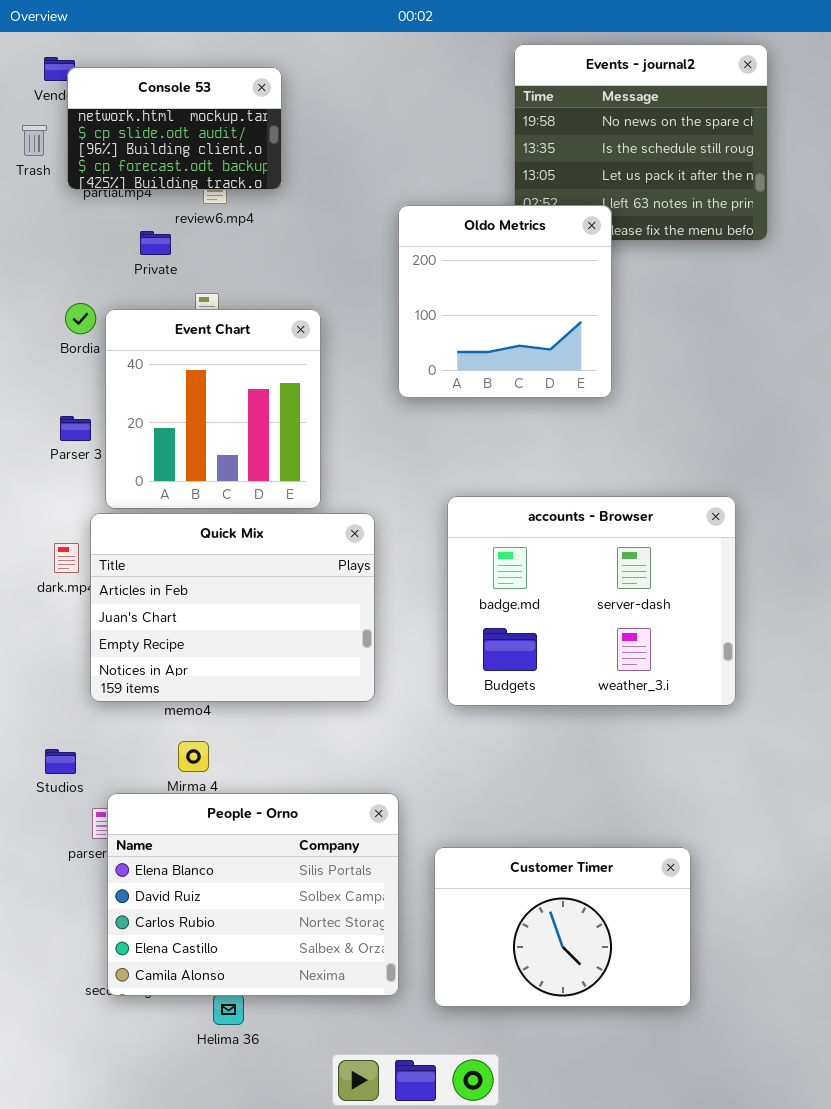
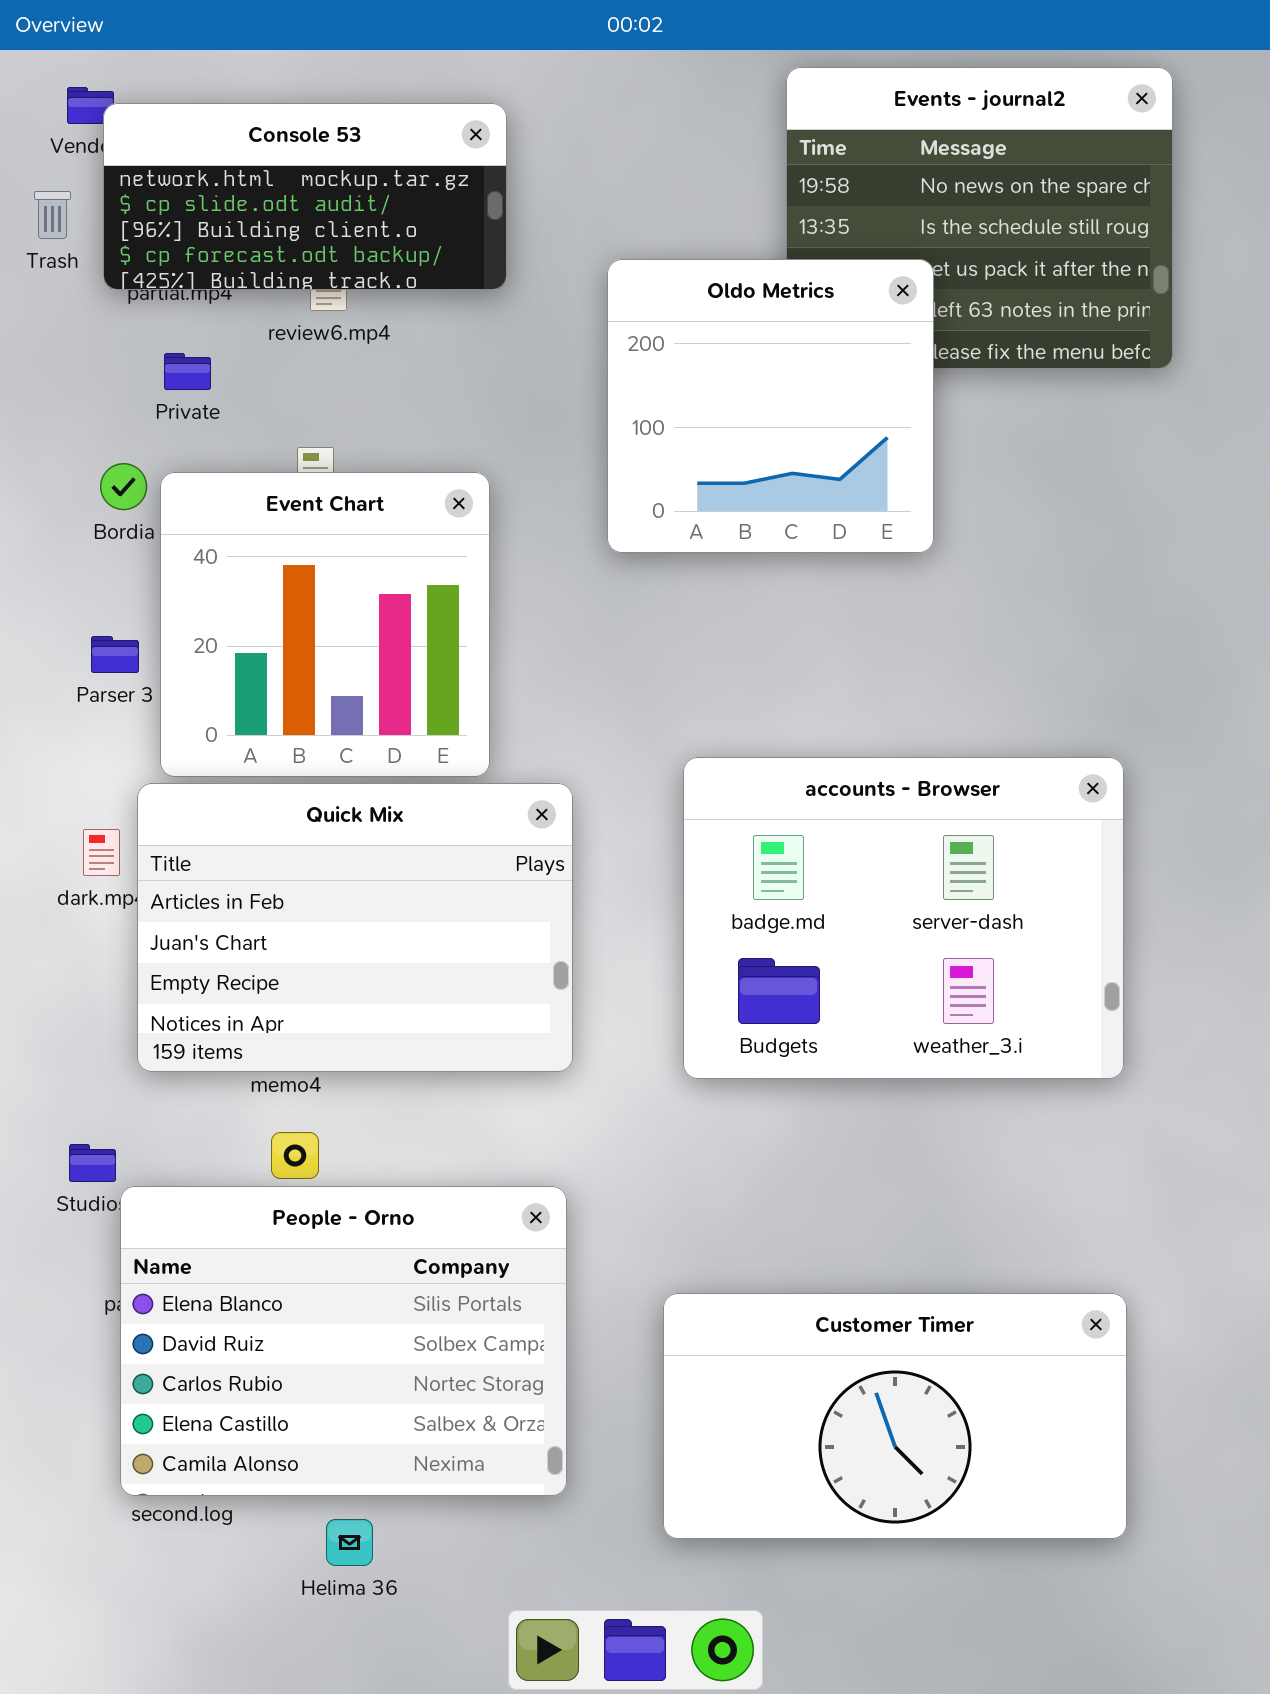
Console 53: [67,67,282,190] -> [103,103,507,290], resized
Oldo Metrics: [398,205,612,398] -> [607,259,934,553], moved
Private: [140,231,171,255] -> [164,353,211,390], moved
People - Orno: [107,793,399,996] -> [120,1186,567,1496], moved
Customer Timer: [434,847,691,1007] -> [663,1293,1127,1539], resized

